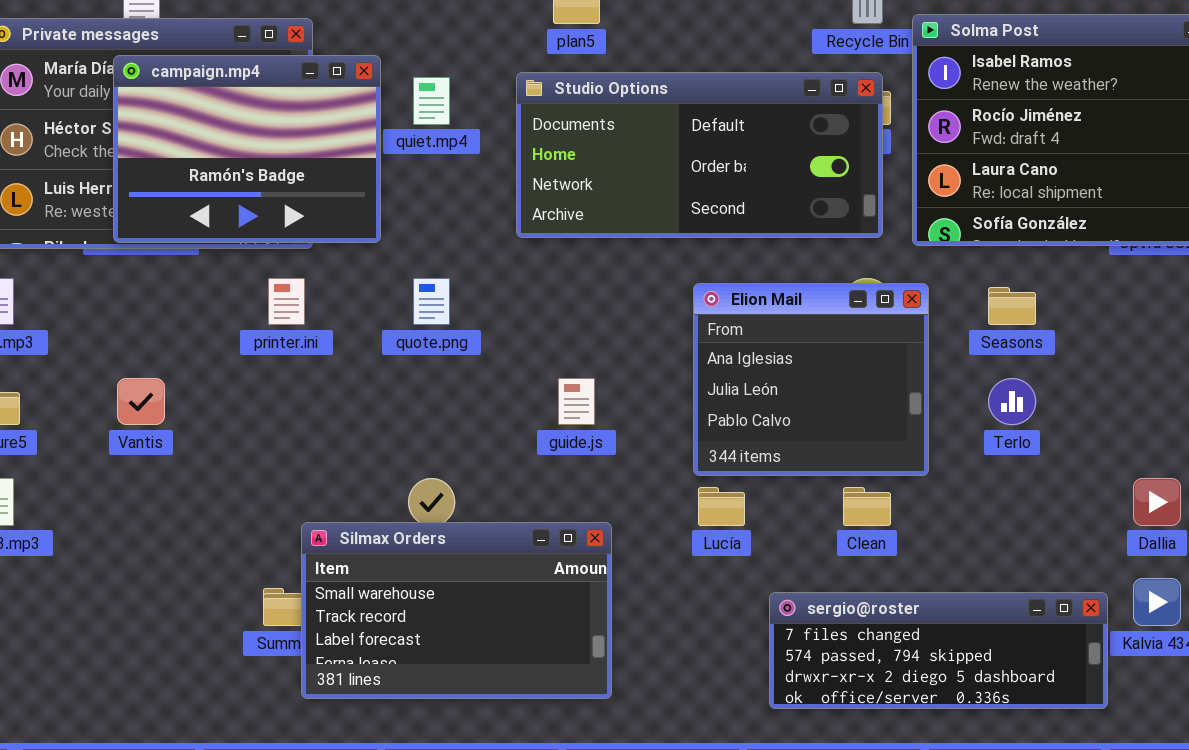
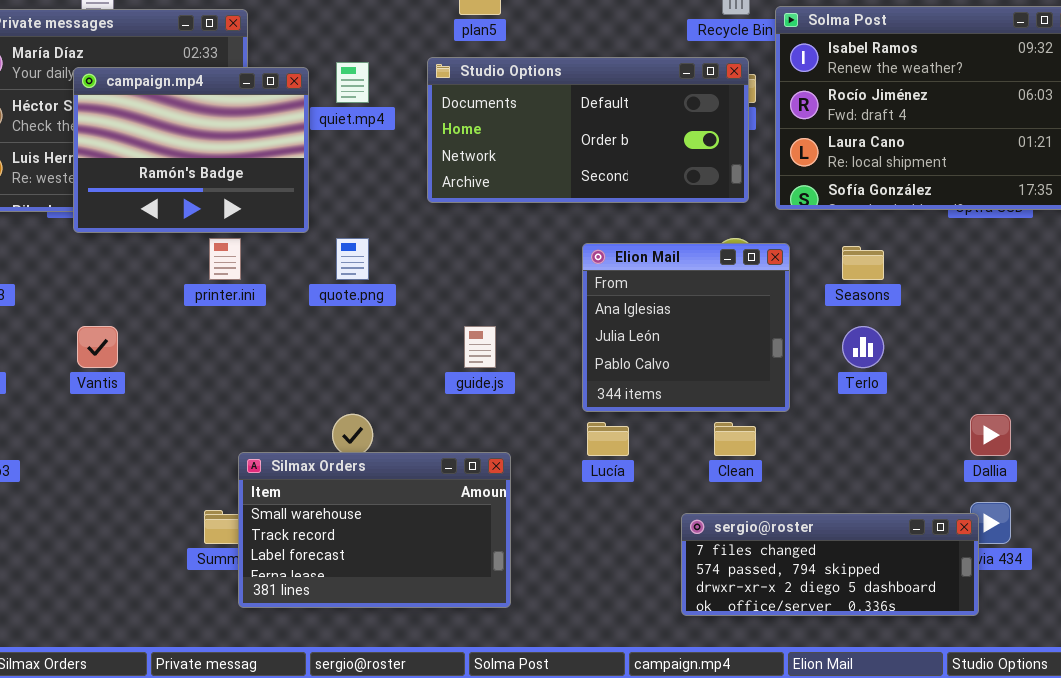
campaign.mp4: [113,55,381,243] -> [73,67,309,233], moved
sergio@roster: [769,592,1108,709] -> [681,513,979,616], moved

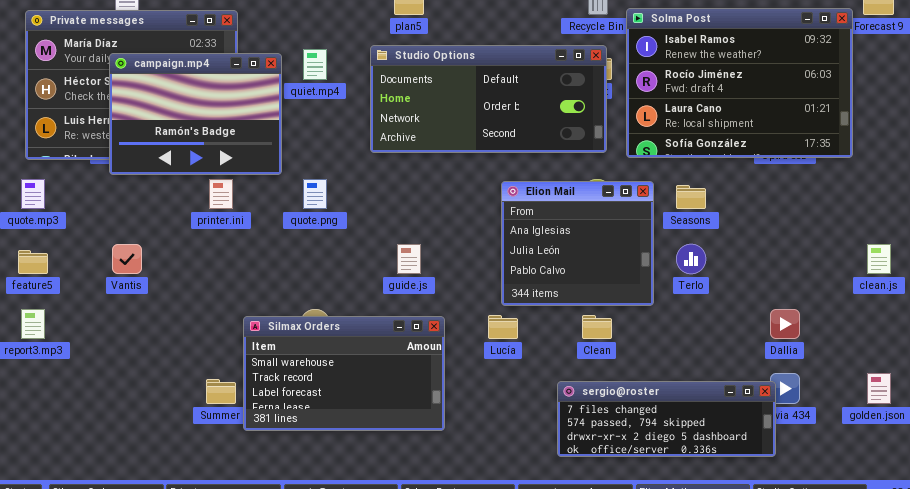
Elion Mail: [582,243,790,412] -> [501,181,654,306], moved
Silmax Orders: [238,452,511,608] -> [243,316,445,431], moved

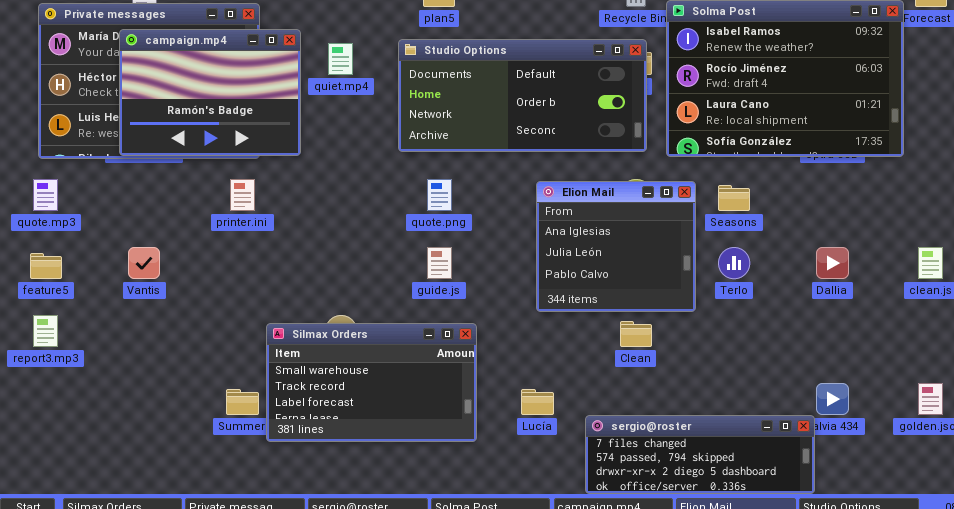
campaign.mp4: [109,53,282,175] -> [119,29,301,156], moved
quote.png: [303,179,327,209] -> [427,179,452,211], moved
Dallia: [770,309,800,339] -> [816,247,849,279], moved
Lucía: [488,315,518,339] -> [521,389,554,415], moved
sergio@roster: [557,381,776,457] -> [585,415,815,494], moved

